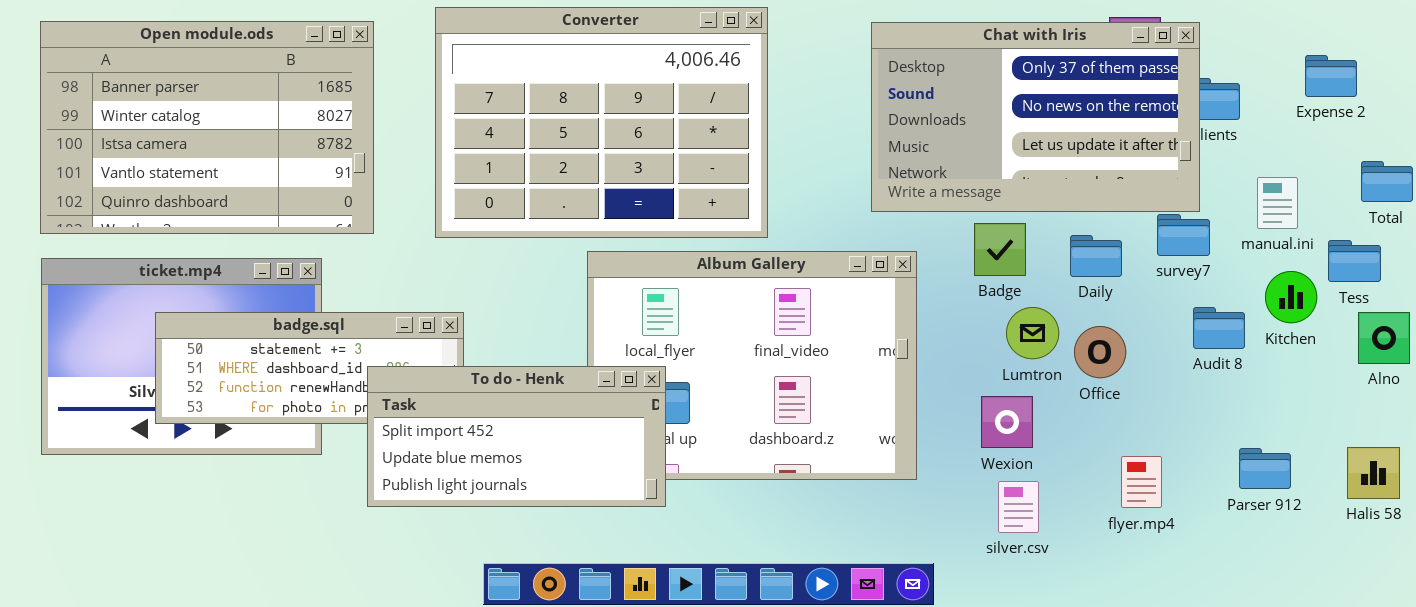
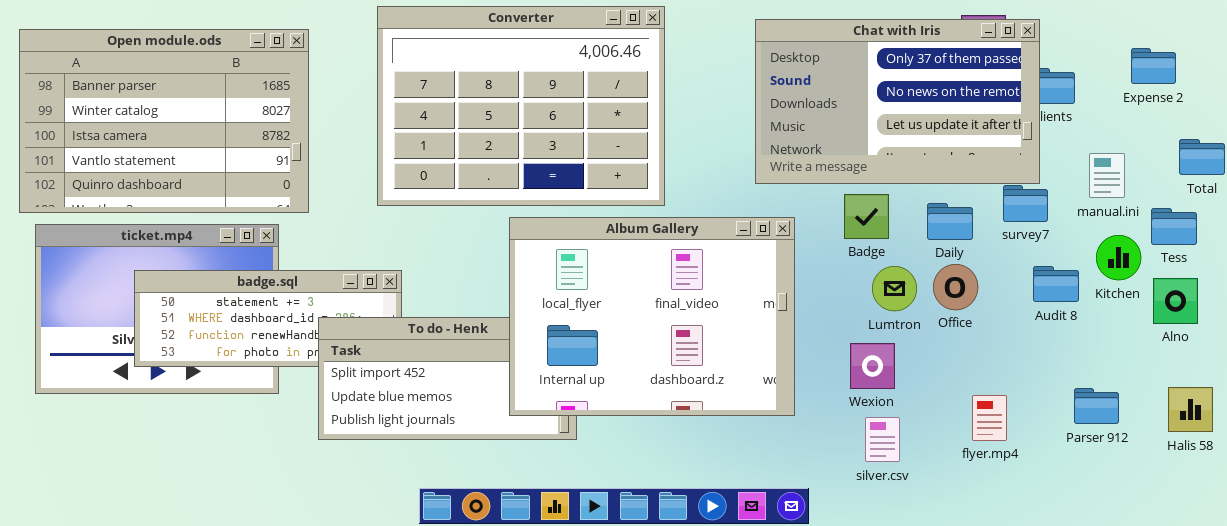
Open module.ods: [40,21,374,234] -> [19,29,309,213], moved
Album Gallery: [587,251,917,480] -> [509,217,795,416], raised
Alno: [1358,312,1410,364] -> [1153,278,1198,324], moved
Office: [1074,326,1126,378] -> [933,264,978,310], moved

